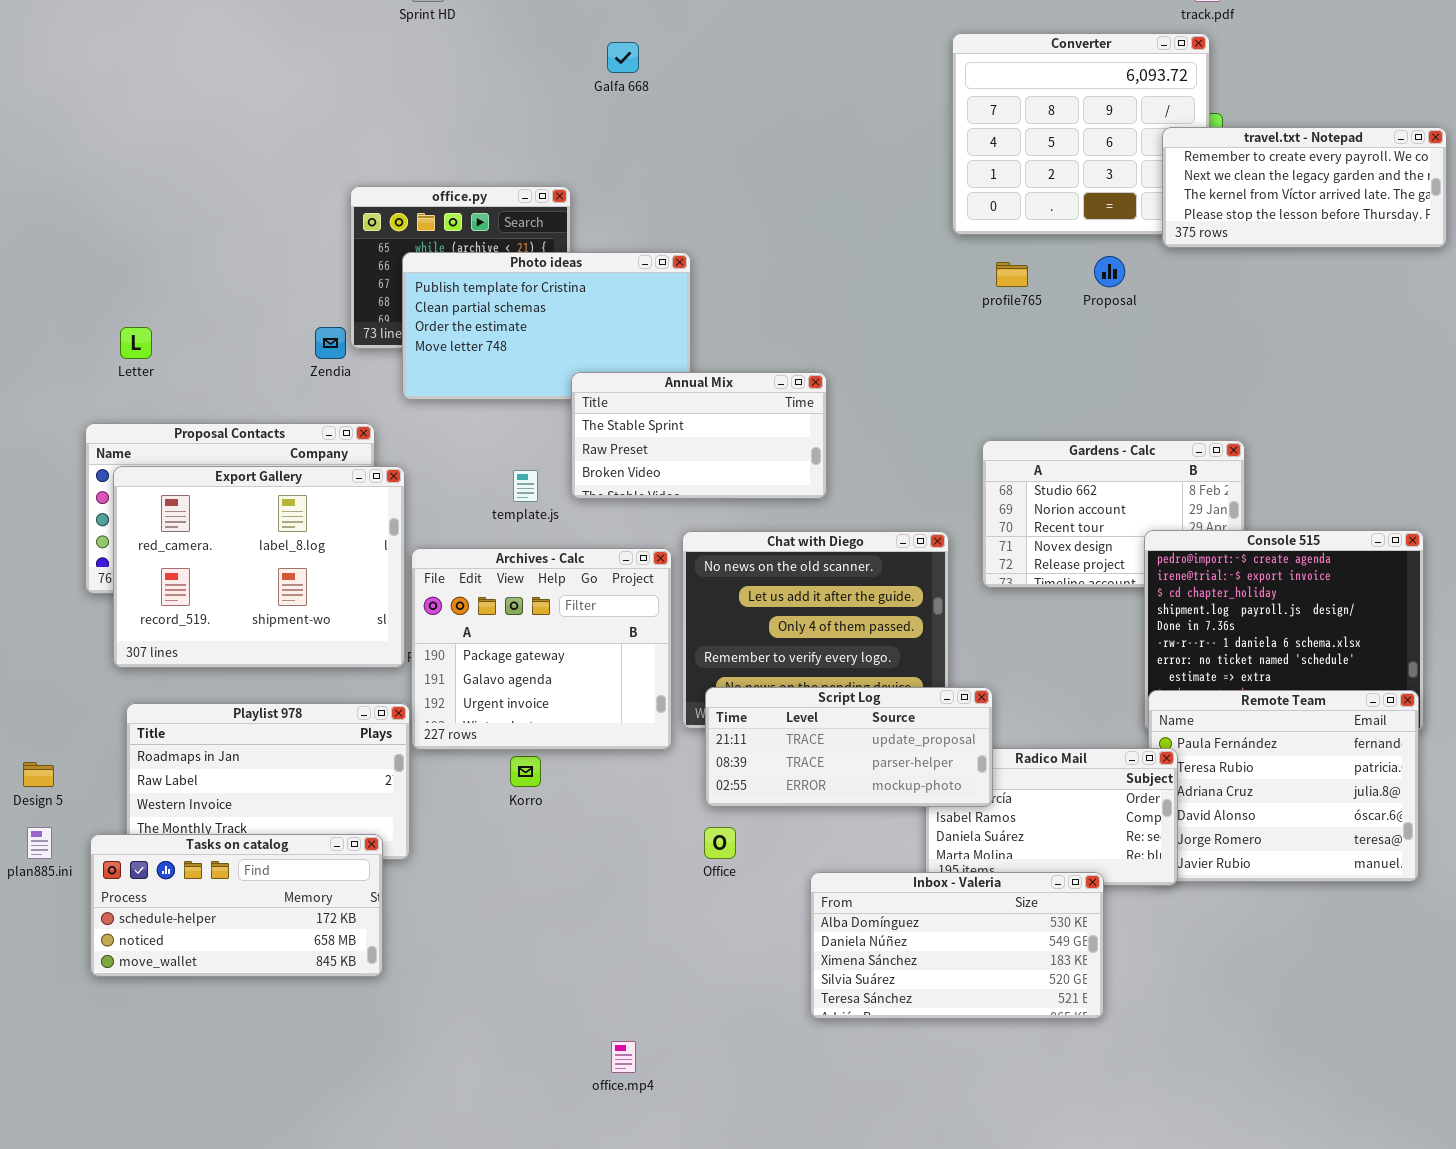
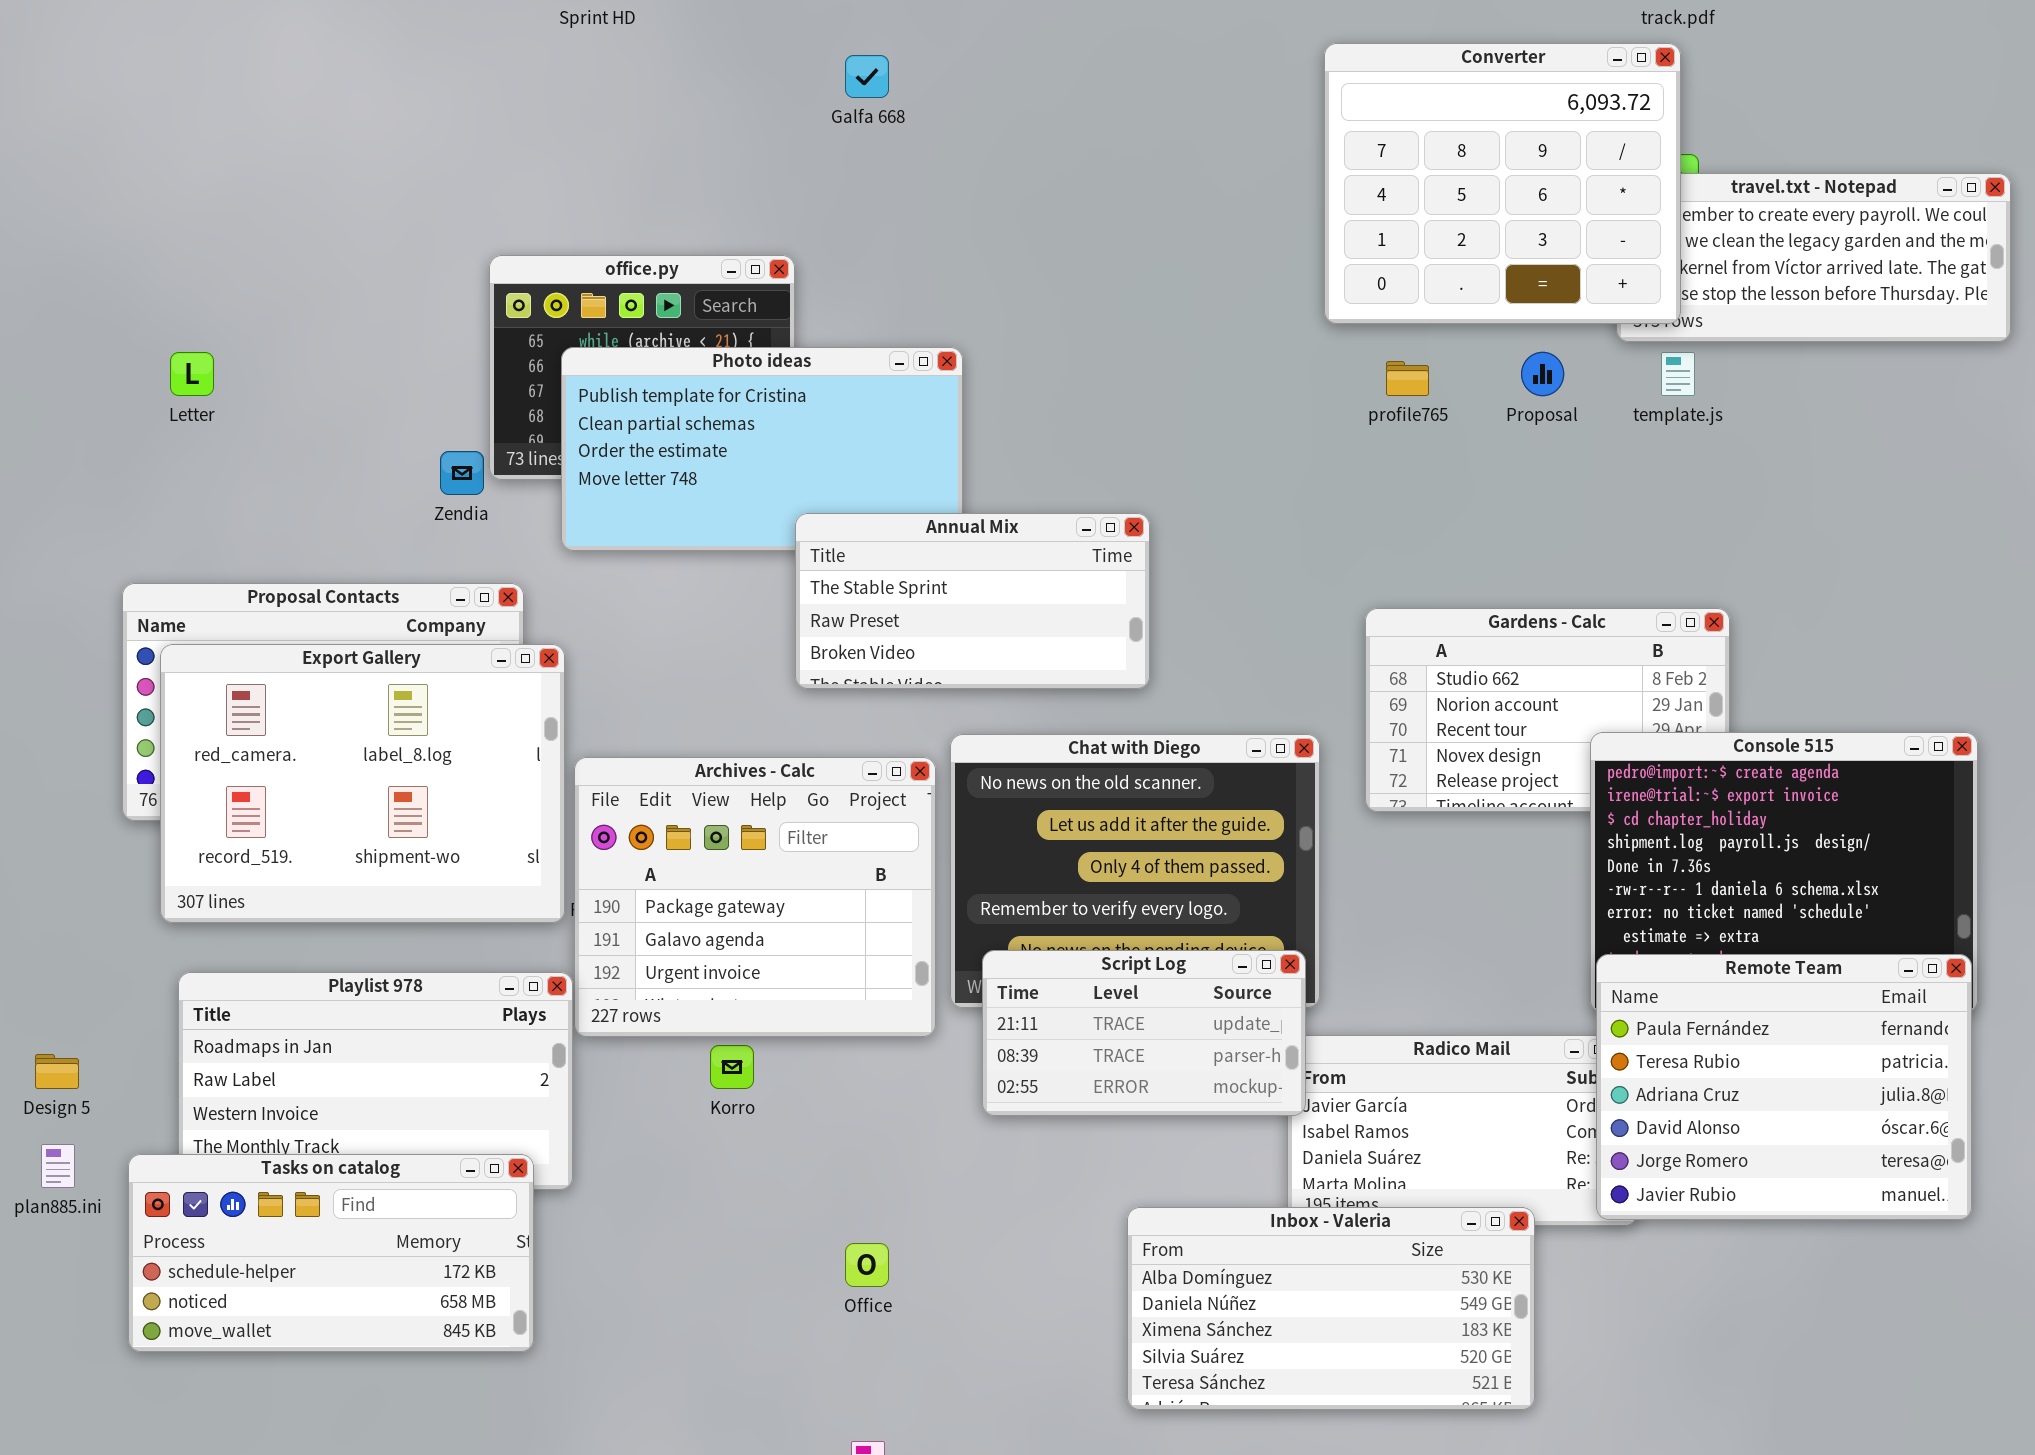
Converter: [952,33,1210,235] -> [1324,43,1681,324], raised
Letter: [120,327,152,359] -> [170,352,214,396], moved
template.js: [513,470,538,502] -> [1661,352,1695,396], moved
Script Log: [705,687,993,807] -> [982,950,1306,1116], resized
Remote Team: [1148,690,1419,882] -> [1596,954,1972,1220], raised
Office: [704,827,736,859] -> [845,1243,889,1287], moved

